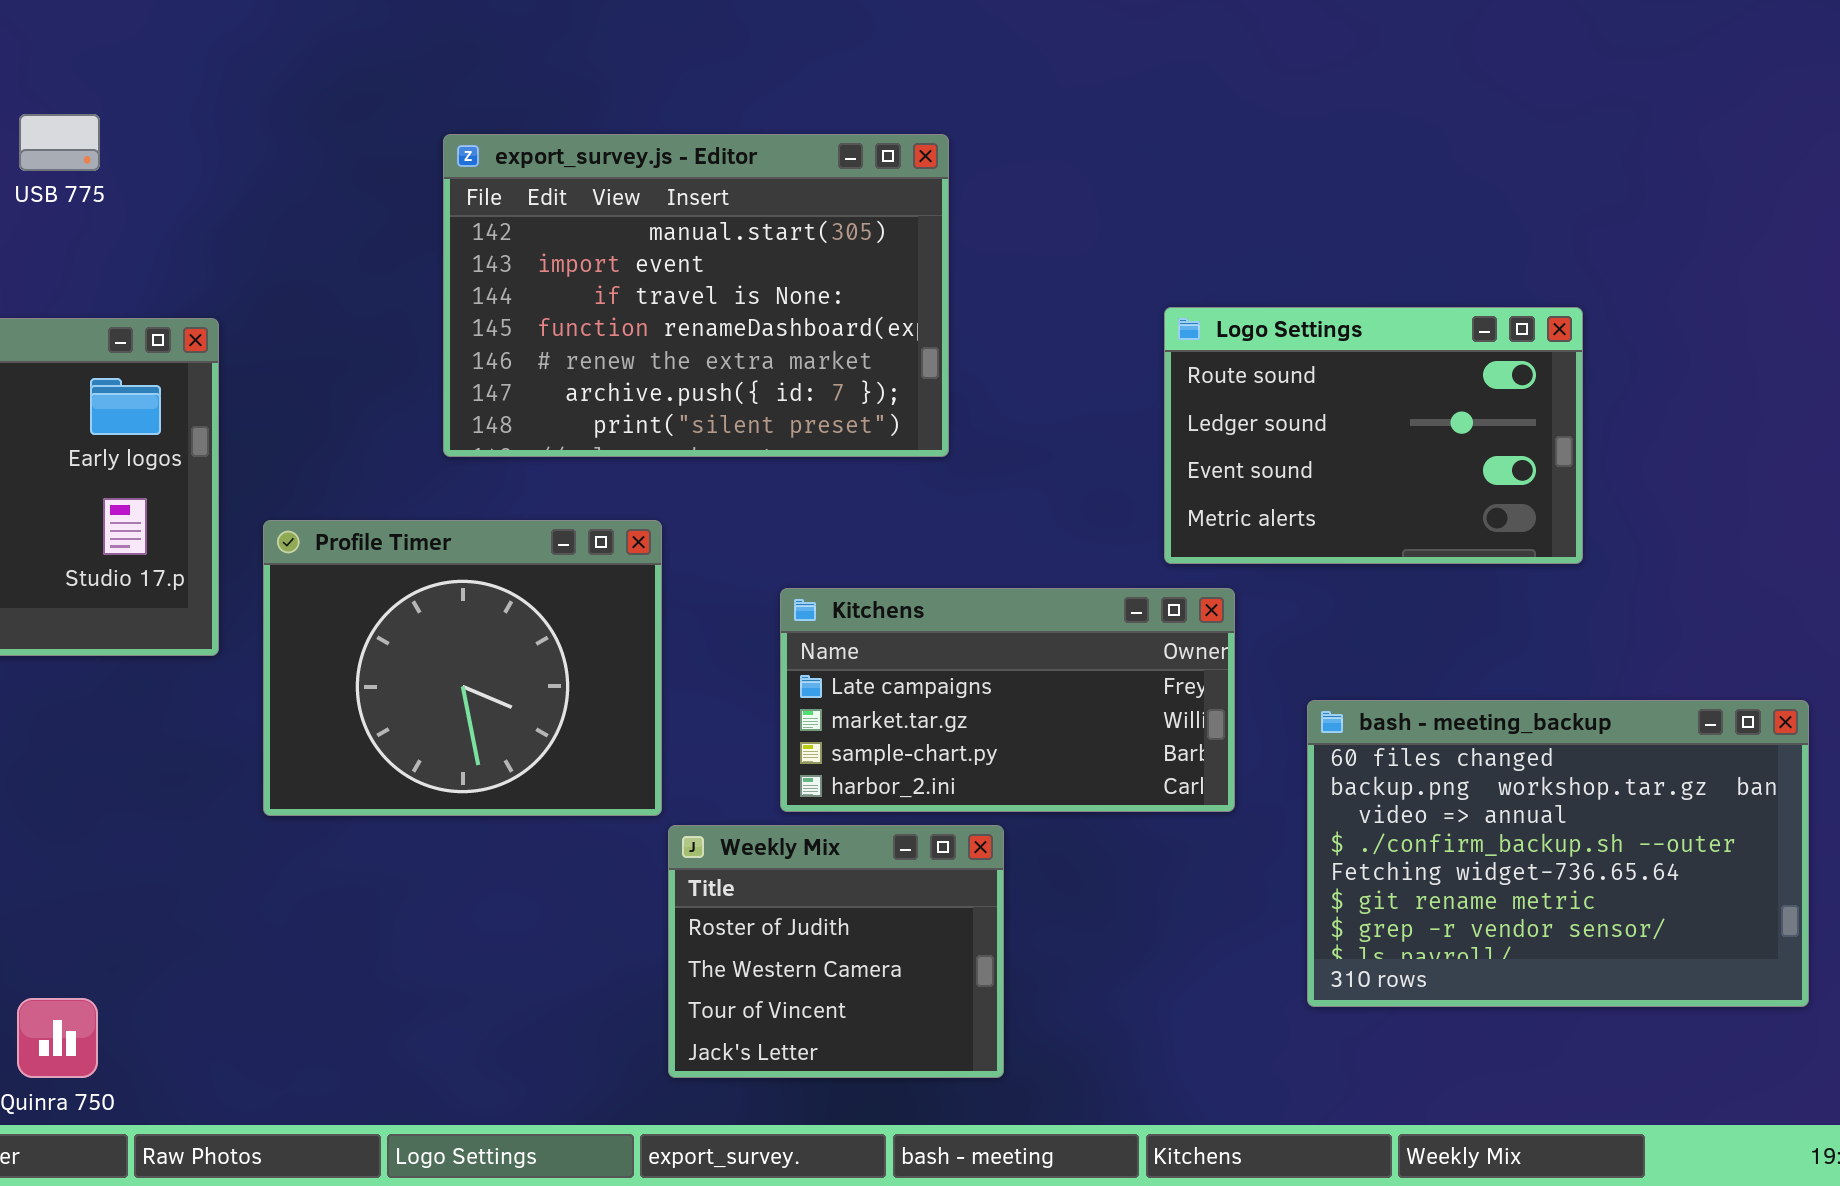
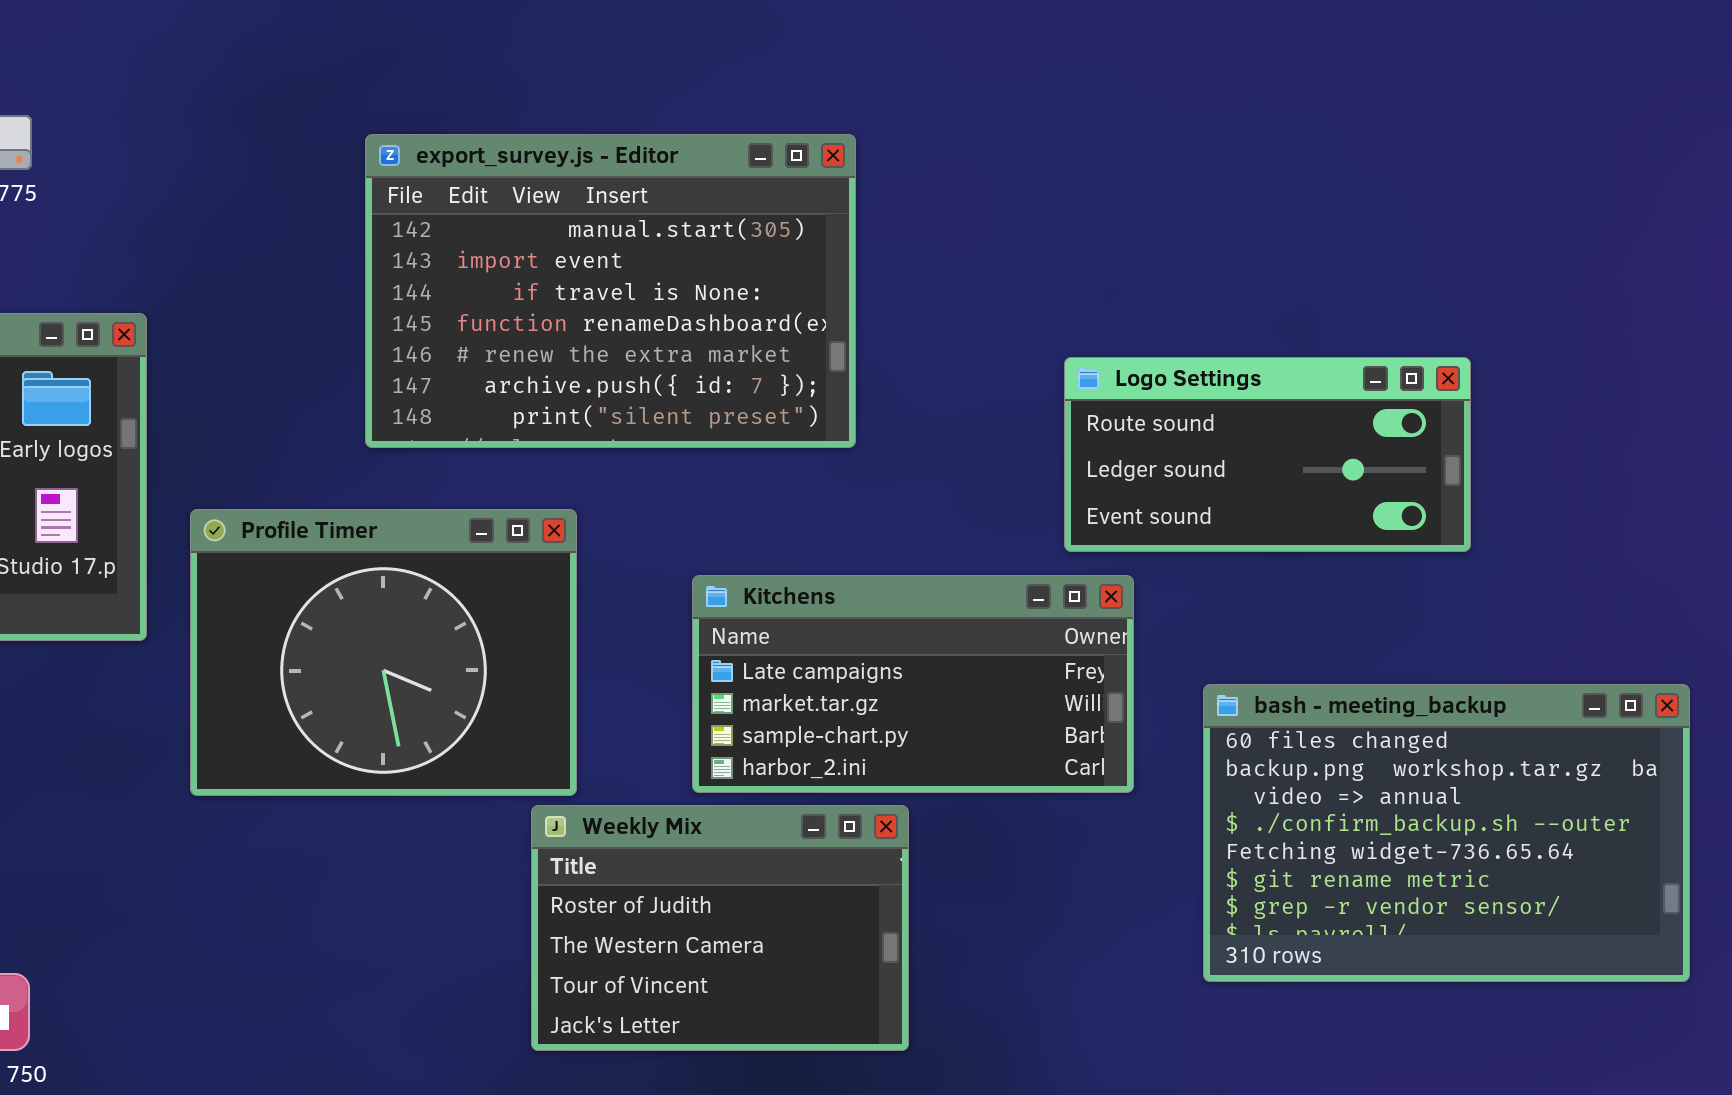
Logo Settings: [1164,307,1583,564] -> [1064,357,1471,552], resized
Weekly Mix: [668,825,1004,1078] -> [531,805,909,1051], resized

